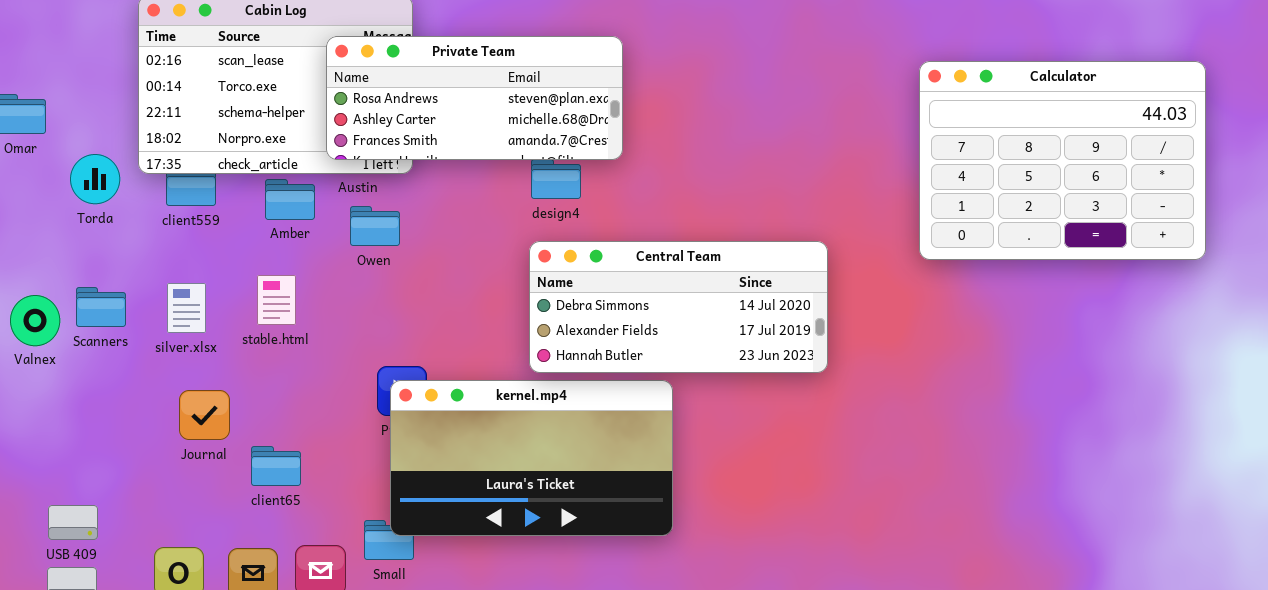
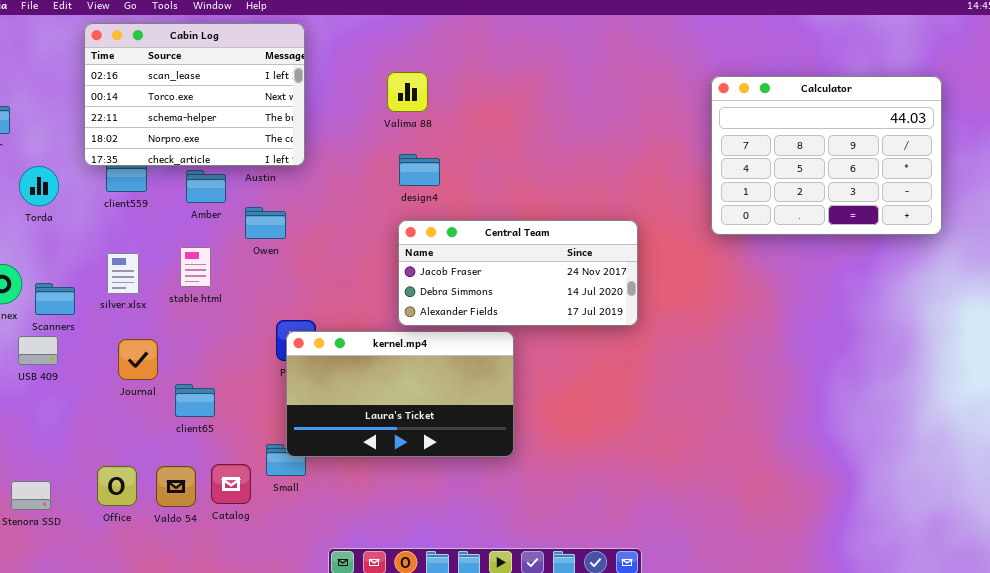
Private Team: [326,36,623,160] -> none, closed
Torda: [70,154,120,204] -> [19,166,59,206], moved
Owen: [350,206,400,246] -> [245,207,286,239], moved
Central Team: [529,241,828,373] -> [398,220,638,326], scrolled up 1 row
Scanners: [76,287,126,327] -> [35,283,75,315], moved
USB 409: [48,505,98,540] -> [18,336,58,365], moved

